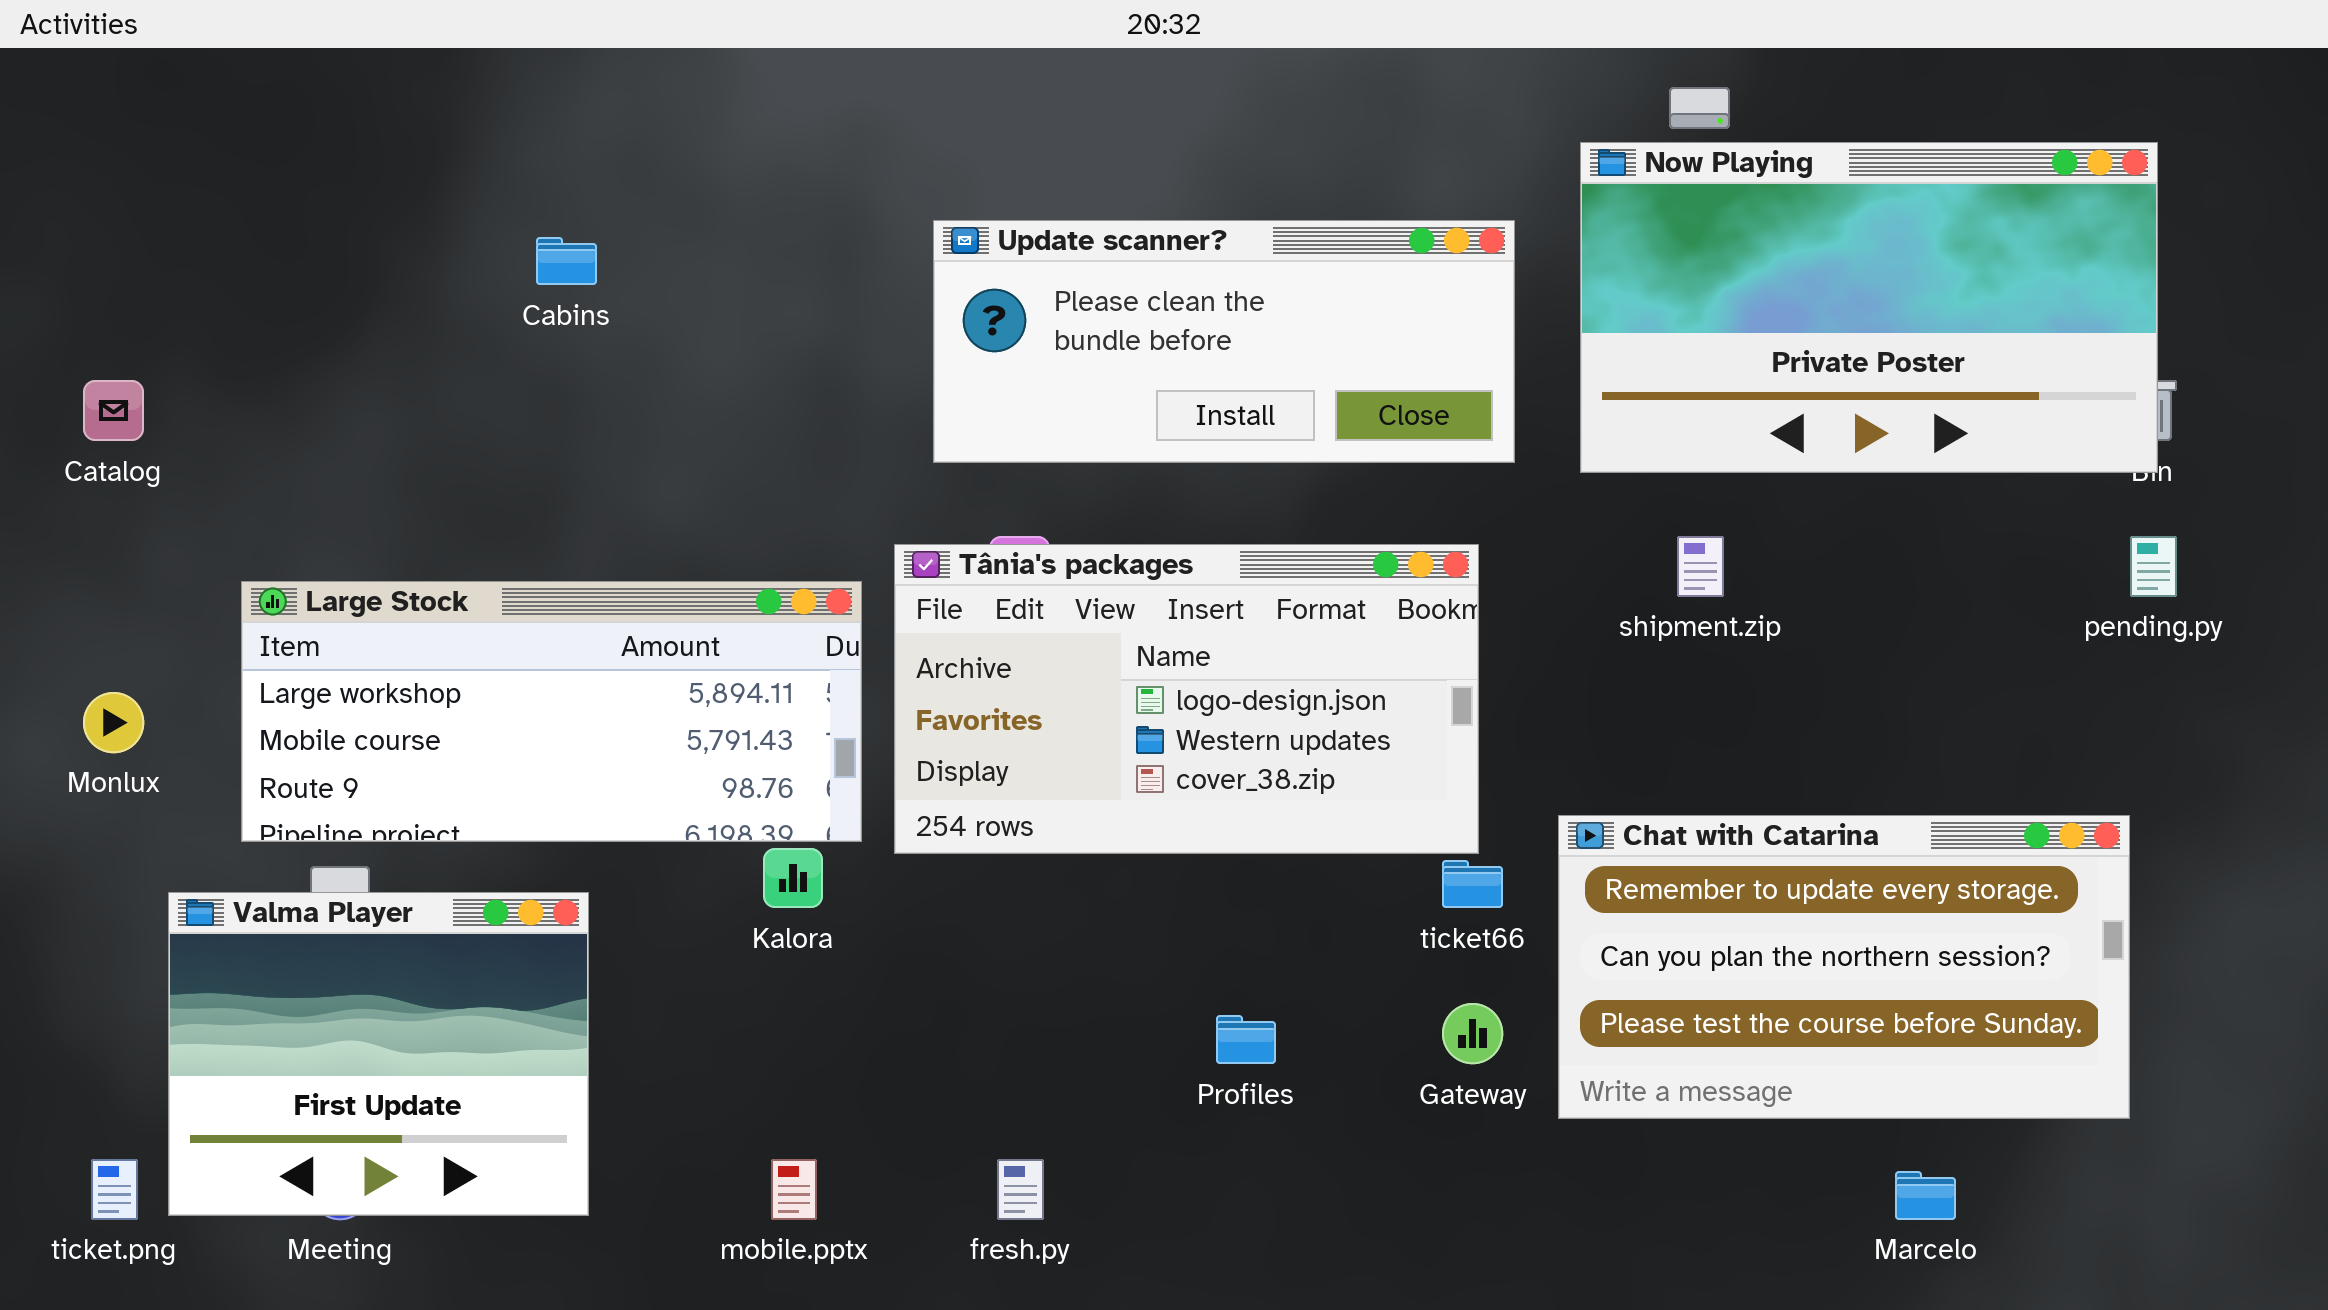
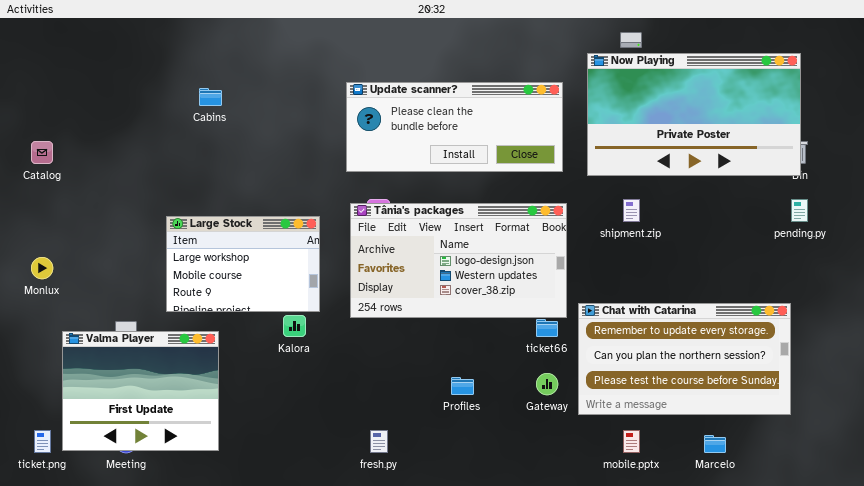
Tânia's packages: [894,544,1479,854] -> [350,203,567,318], moved
Large Stock: [241,581,862,842] -> [166,216,320,312], resized
mobile.pptx: [771,1159,817,1220] -> [623,430,640,453], moved

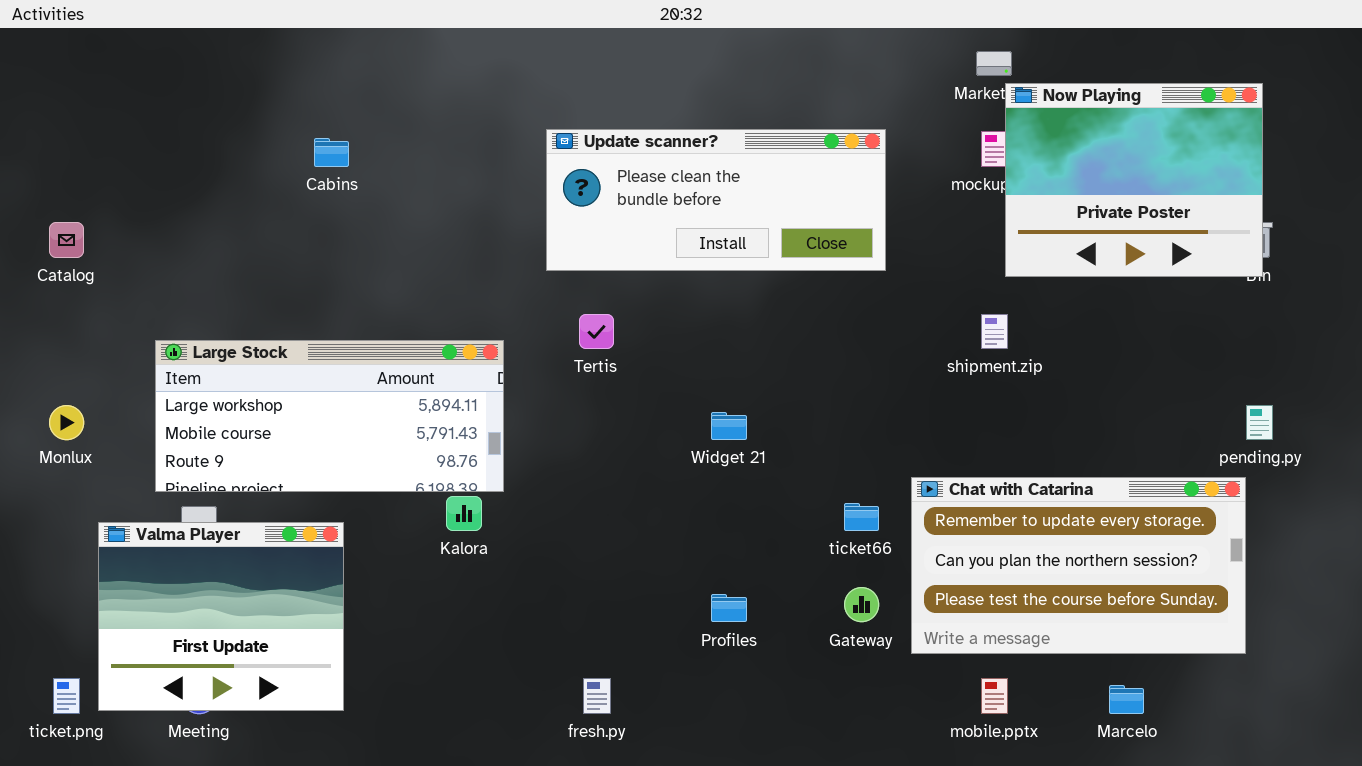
Now Playing: [587,53,801,176] -> [1005,83,1263,277], resized
pending.py: [791,199,808,222] -> [1246,405,1273,440], moved
Tânia's packages: [350,203,567,318] -> none, closed
Large Stock: [166,216,320,312] -> [155,340,504,492], resized

